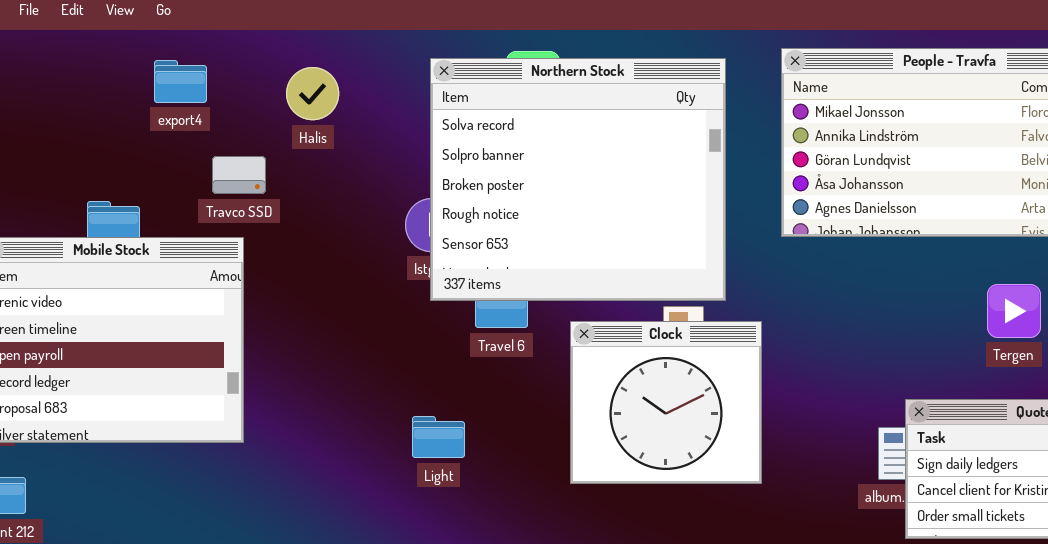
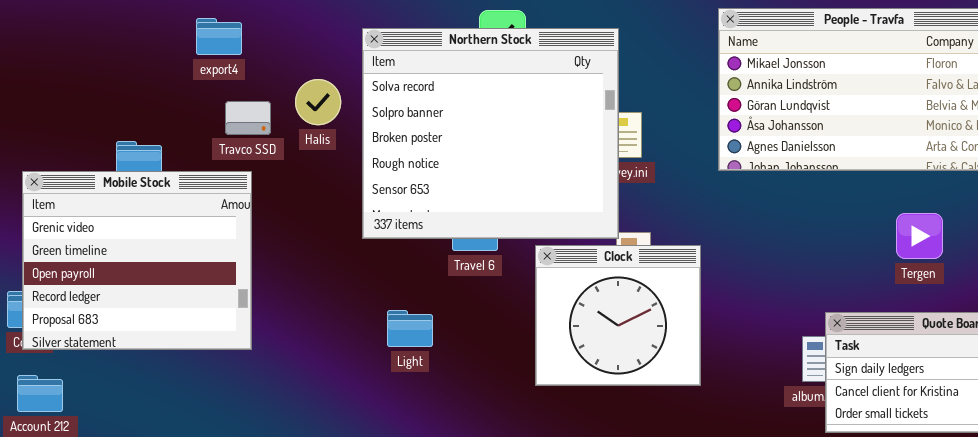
Northern Stock: [430,58,726,301] -> [362,28,619,239], moved
export4: [154,60,207,103] -> [196,18,242,55], moved
Halis: [286,67,339,120] -> [295,79,341,125], moved
Light: [412,416,465,458] -> [387,310,433,347], moved

